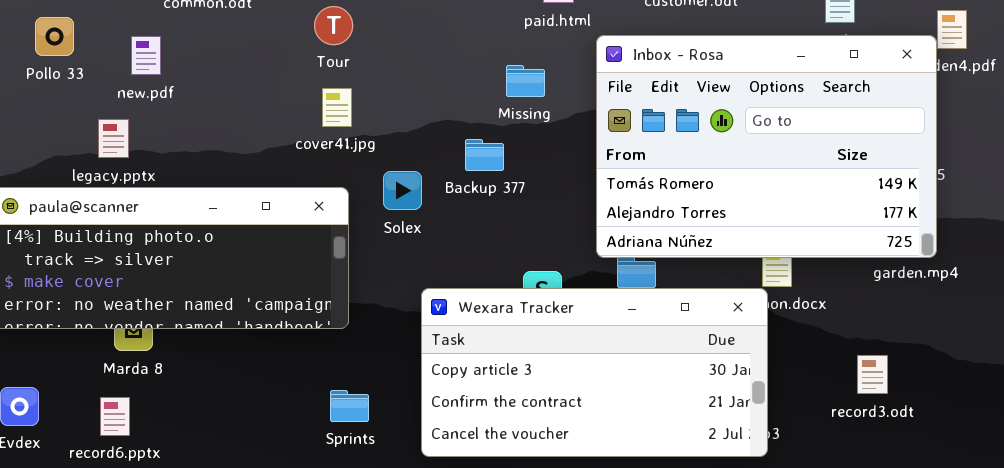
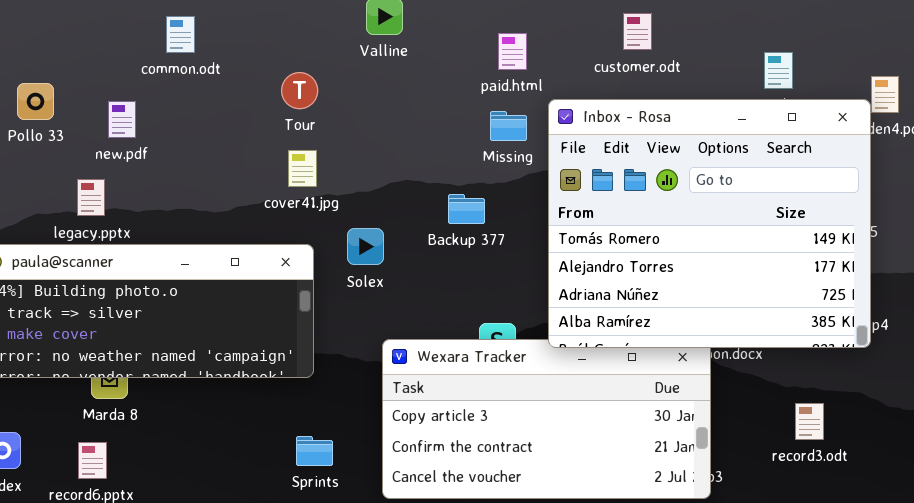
Inbox - Rosa: [596,35,937,258] -> [548,99,871,348], resized
Missing: [506,65,545,97] -> [490,111,527,141], moved
Backup 377: [465,139,504,171] -> [448,194,485,224], moved

